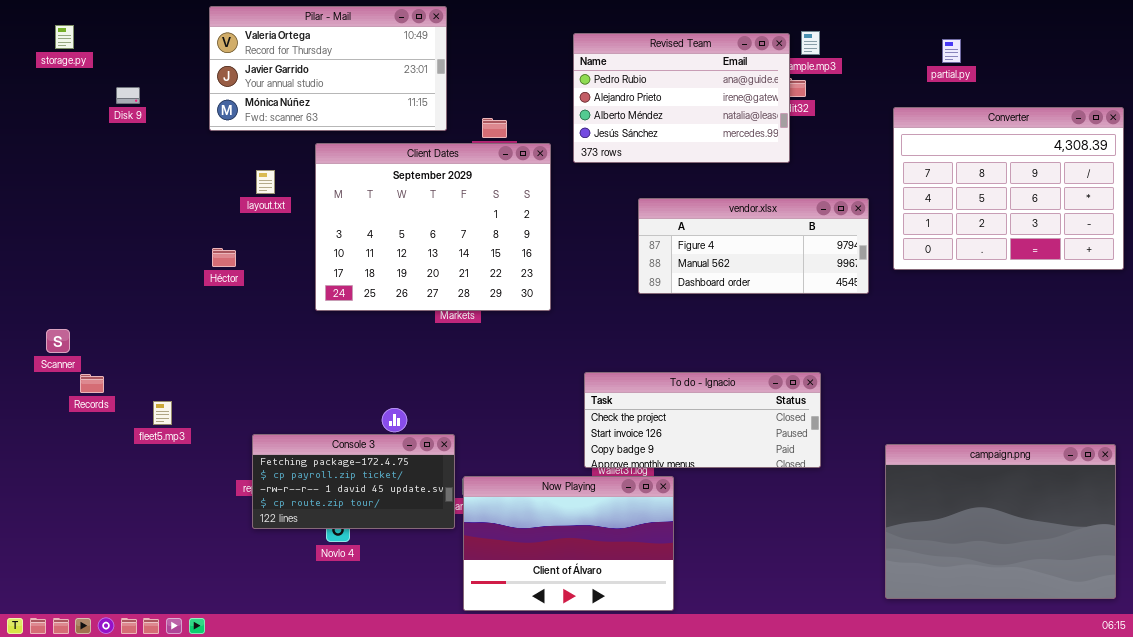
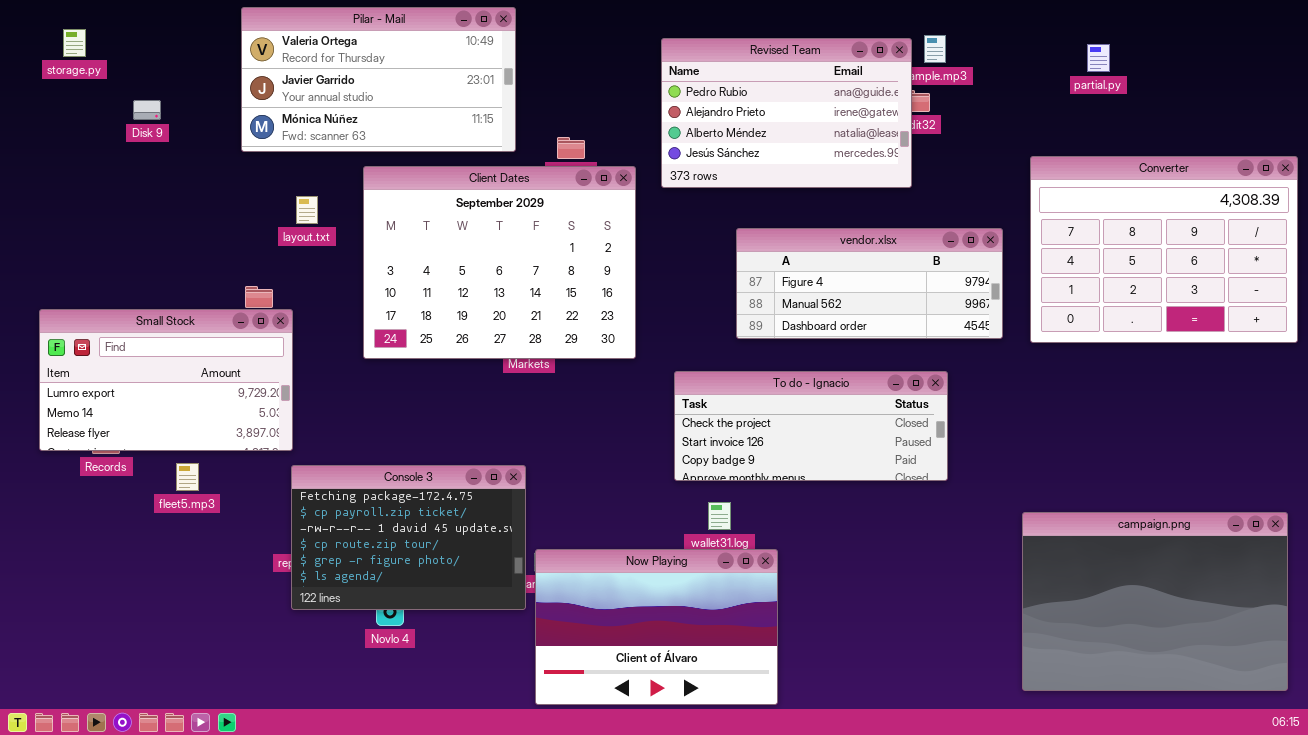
Converter: [893,107,1124,270] -> [1030,156,1298,343], moved
Small Stock: none -> [39,309,293,451], opened
To do - Ignacio: [584,372,821,468] -> [674,371,948,481], moved
Console 3: [252,434,455,529] -> [291,465,526,610], resized

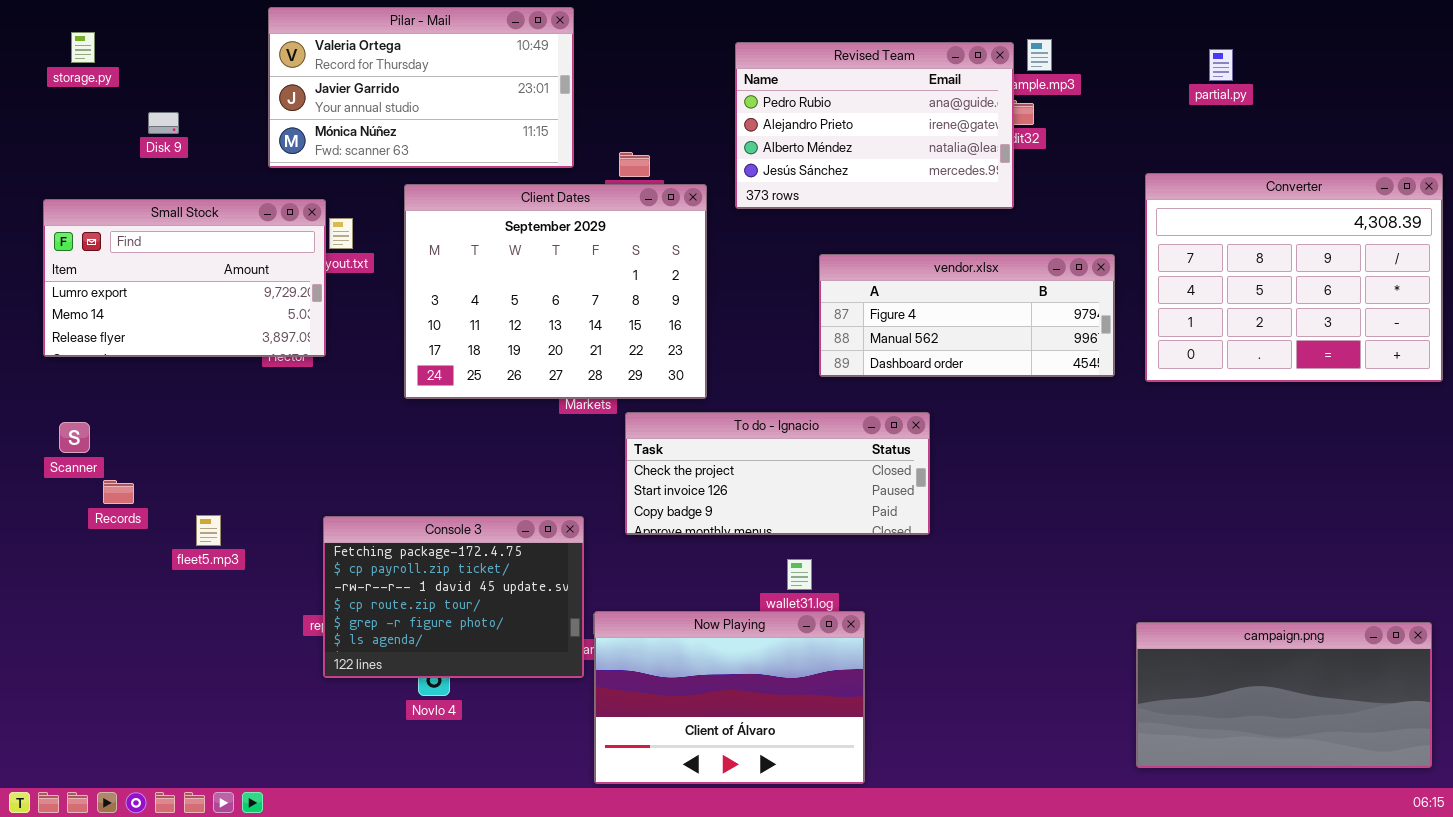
Small Stock: [39,309,293,451] -> [43,199,326,357], moved
To do - Ignacio: [674,371,948,481] -> [625,412,930,535], moved
campaign.png: [1022,512,1288,691] -> [1136,622,1432,768], resized

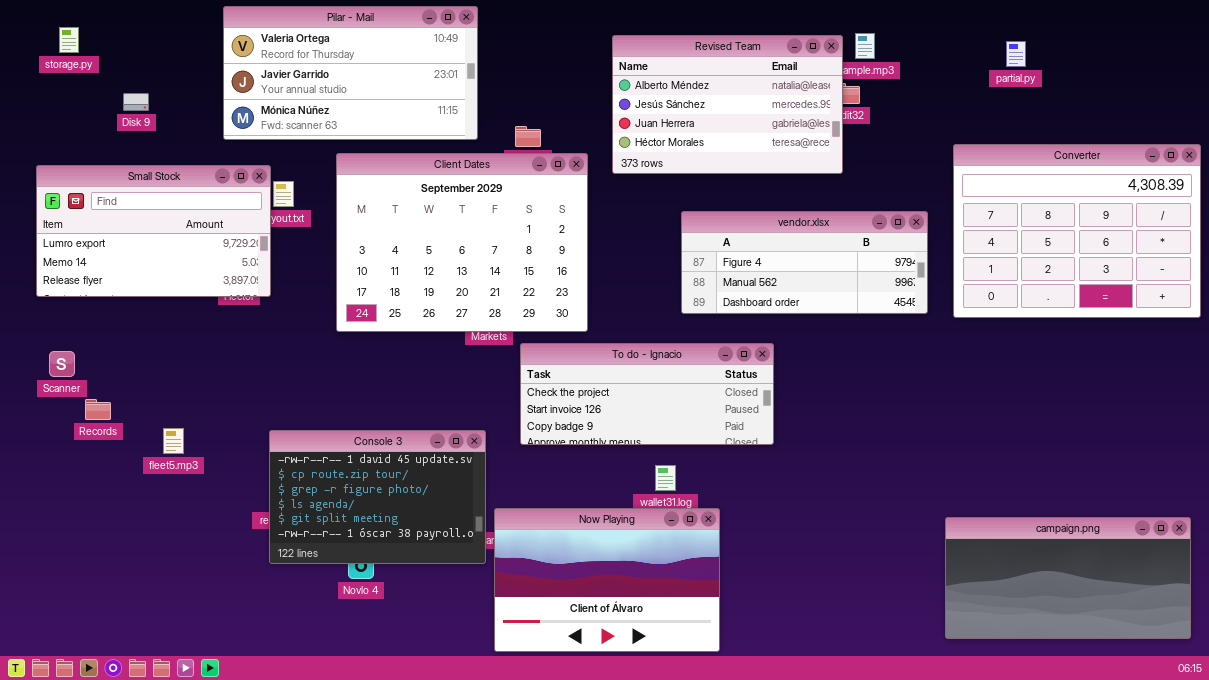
Revised Team: [735,42,1014,209] -> [612,35,843,174], scrolled down 2 rows
Console 3: [323,516,584,678] -> [269,430,486,564], scrolled down 2 rows

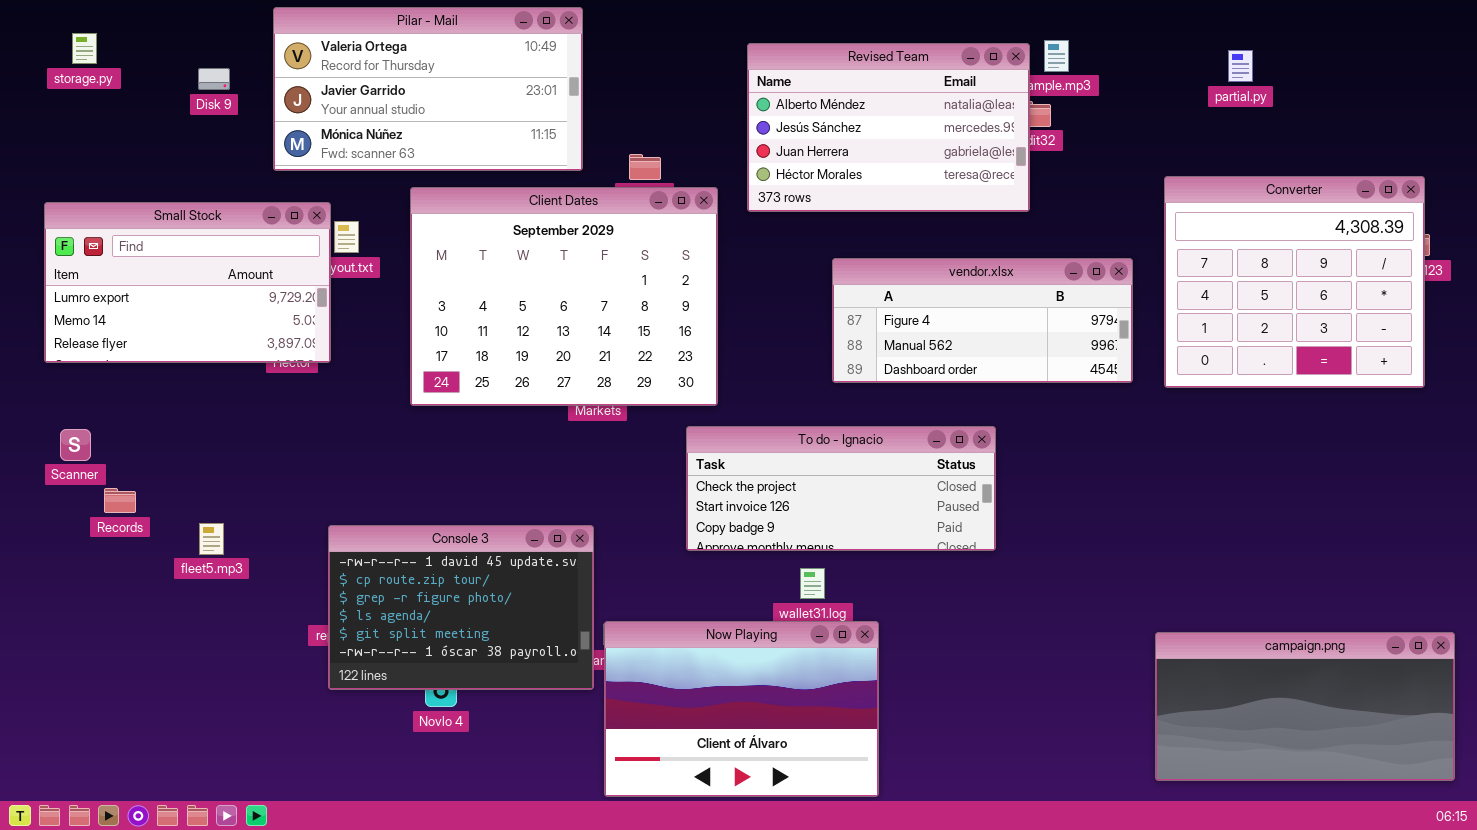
Disk 9: [123,93,149,111] -> [198,68,230,90], moved
Converter: [953,144,1201,318] -> [1164,176,1425,388], resized
To do - Ignacio: [520,343,774,445] -> [686,426,996,551], moved

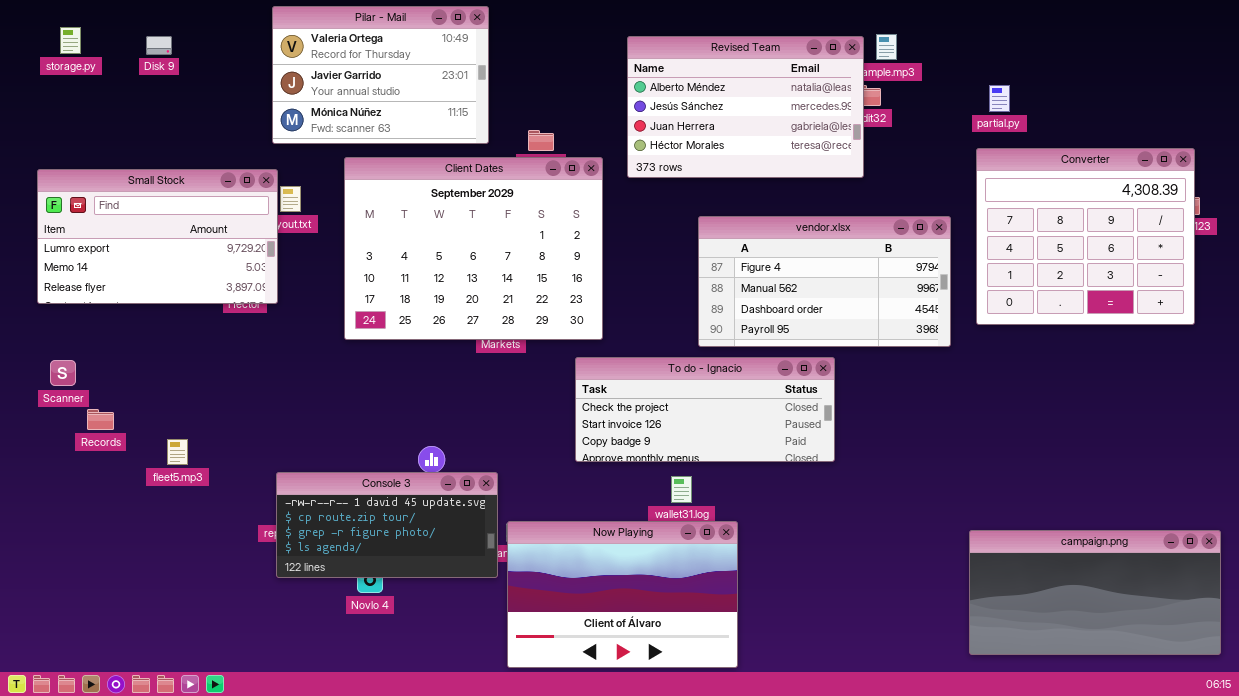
Pilar - Mail: [273,7,583,171] -> [272,6,489,144], resized
partial.py: [1228,50,1253,82] -> [989,85,1010,112], moved
Disk 9: [198,68,230,90] -> [146,36,172,55], moved
vendor.xlsx: [832,258,1133,383] -> [698,216,951,347], resized
Console 3: [328,525,594,690] -> [276,472,498,578], resized

